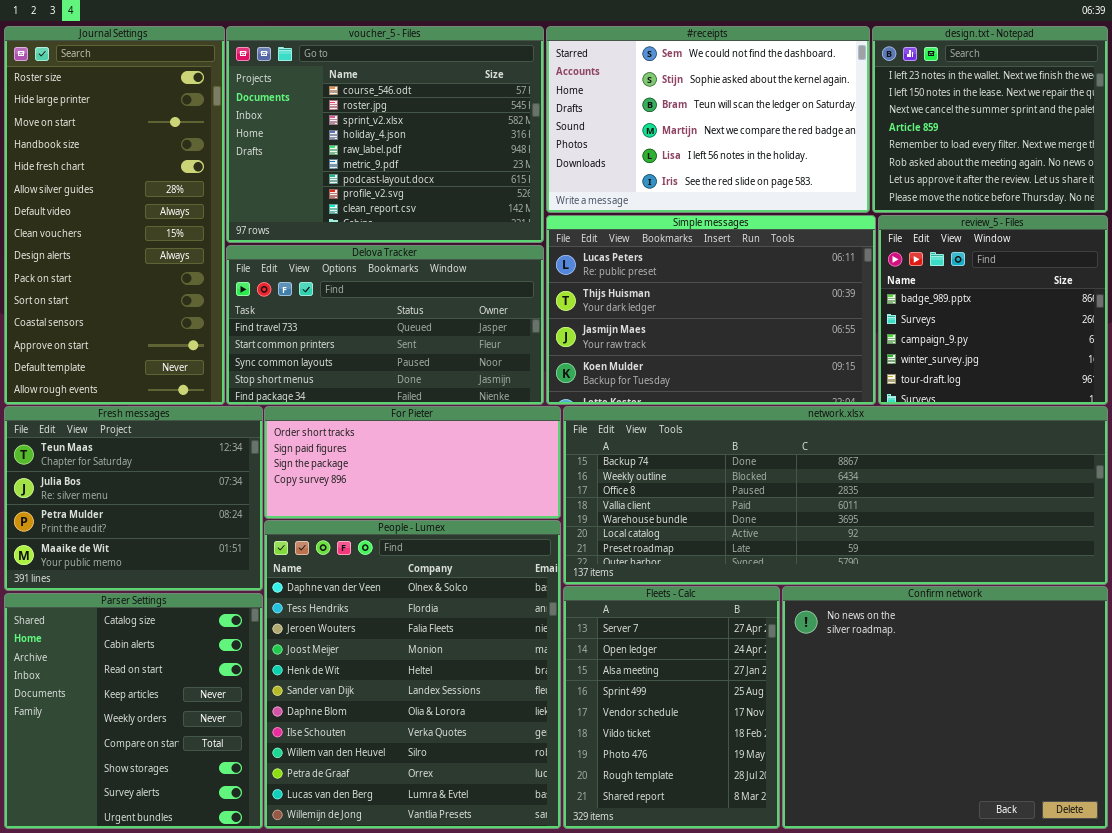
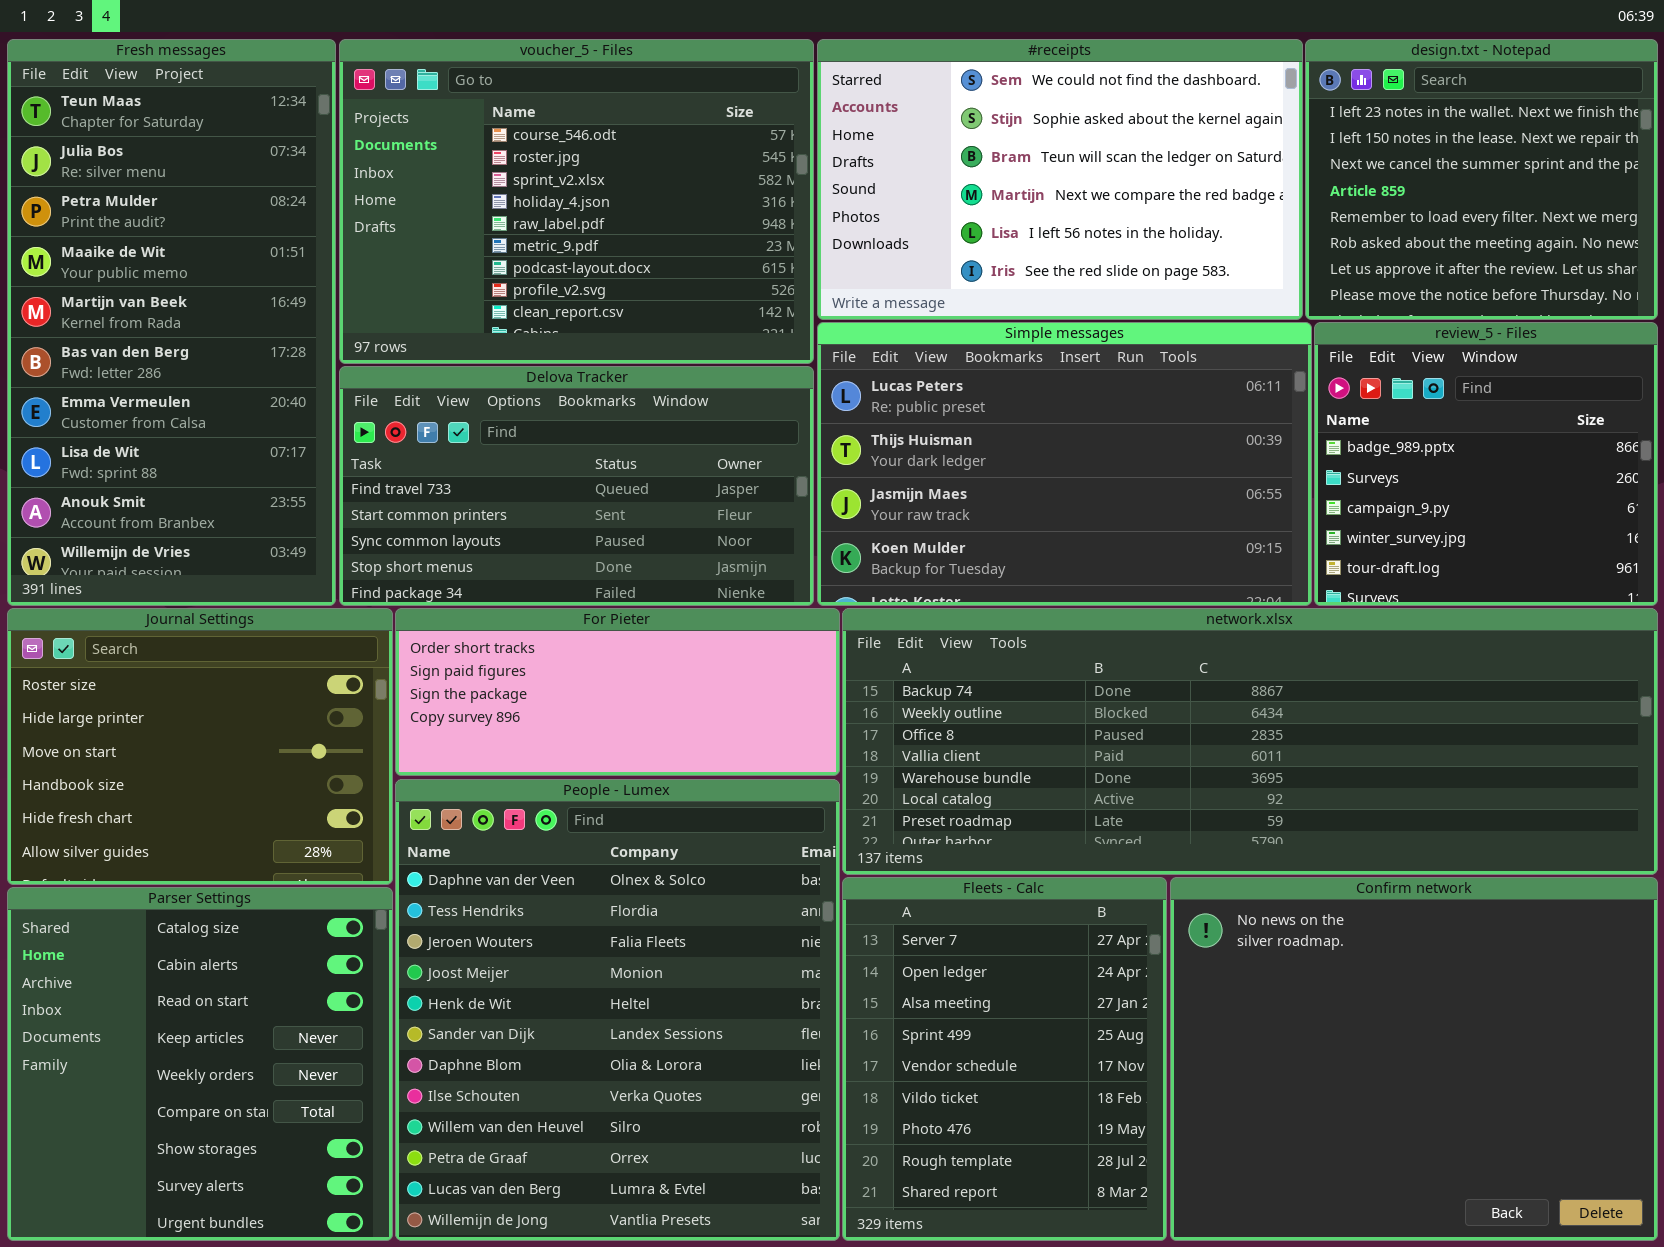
Journal Settings: [4,26,225,405] -> [7,608,393,885], moved, resized
Fresh messages: [4,406,263,591] -> [7,39,336,606], moved, resized

